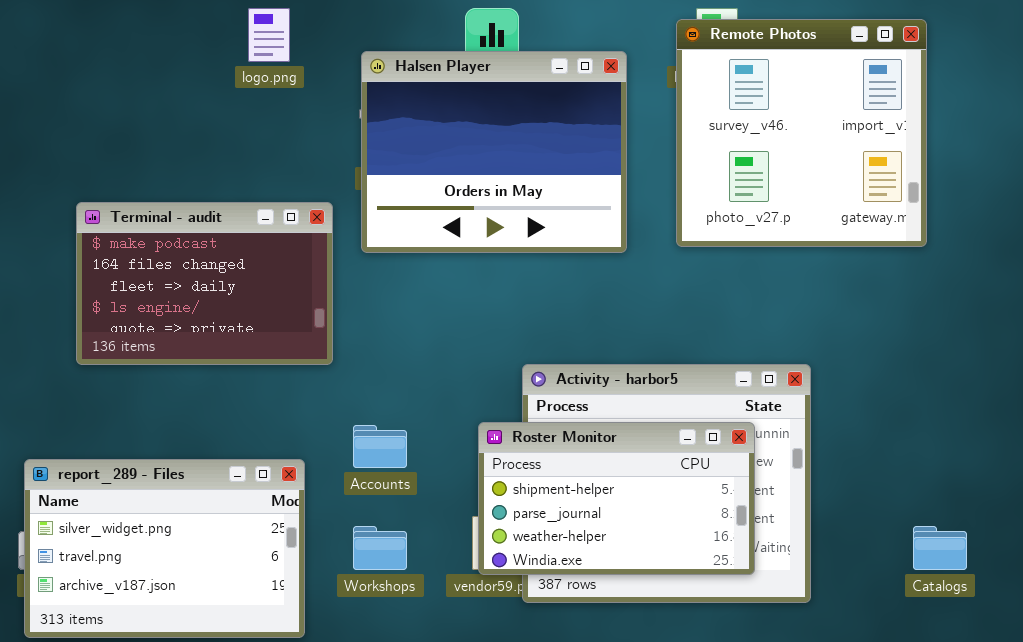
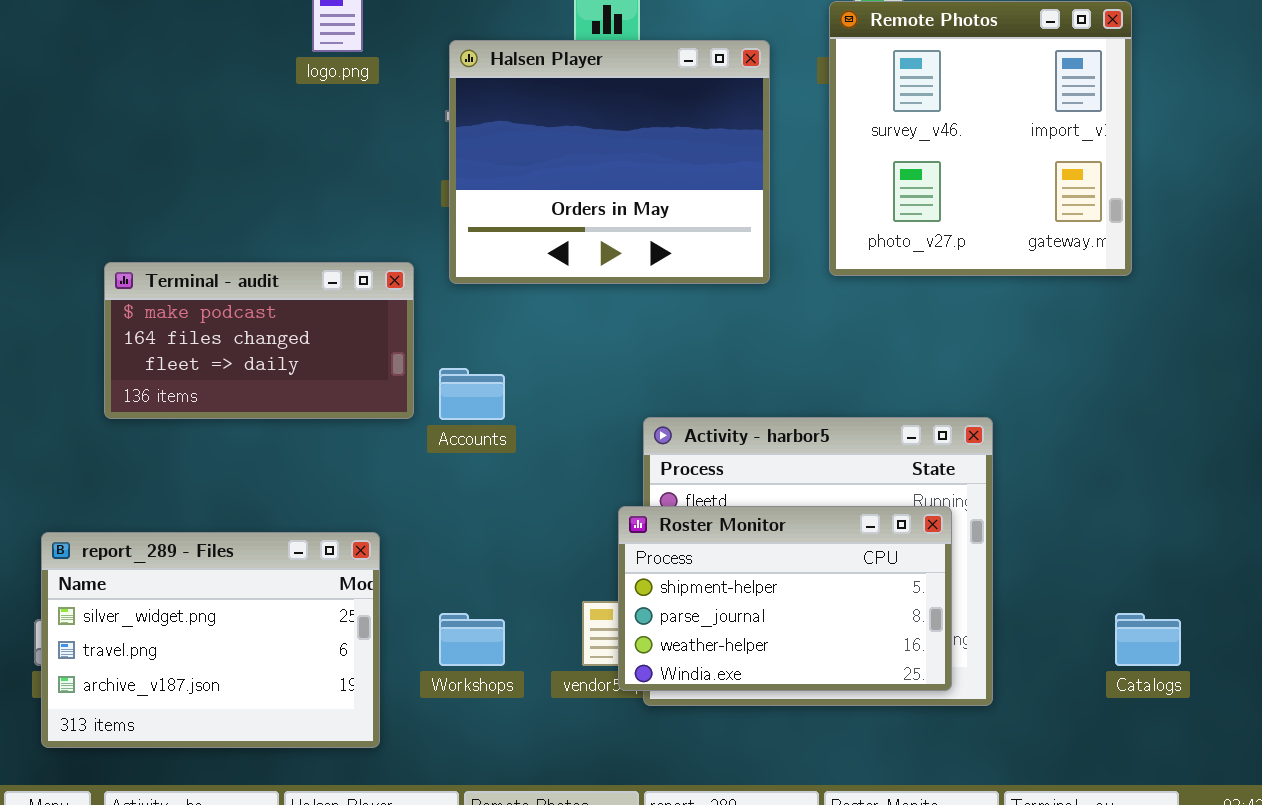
Terminal - audit: [76,202,333,365] -> [104,262,414,419], resized
Roster Monitor: [478,422,755,575] -> [618,506,952,691], moved
Accounts: [353,425,407,468] -> [439,368,505,420], moved

